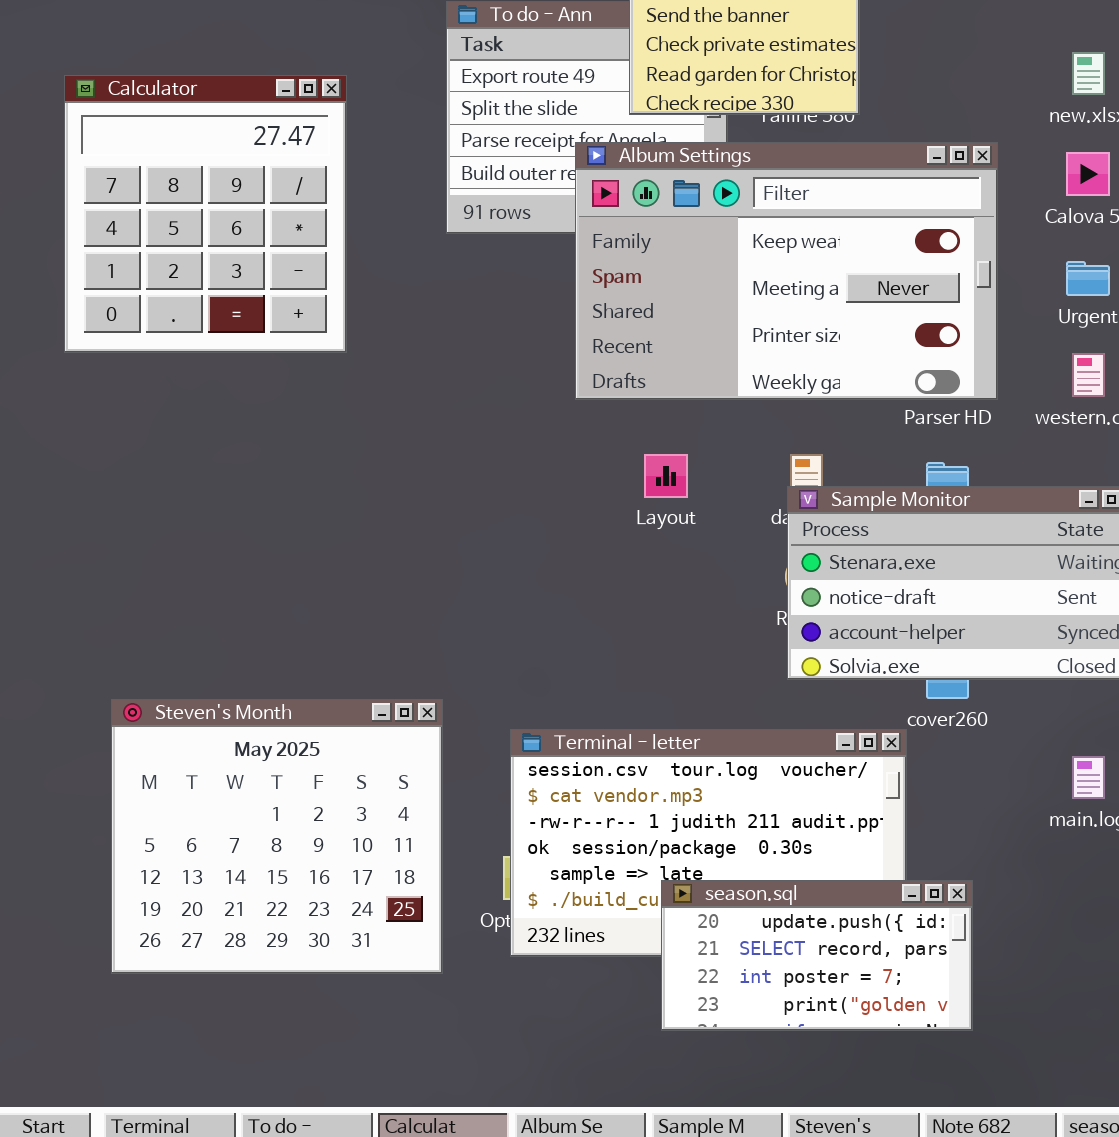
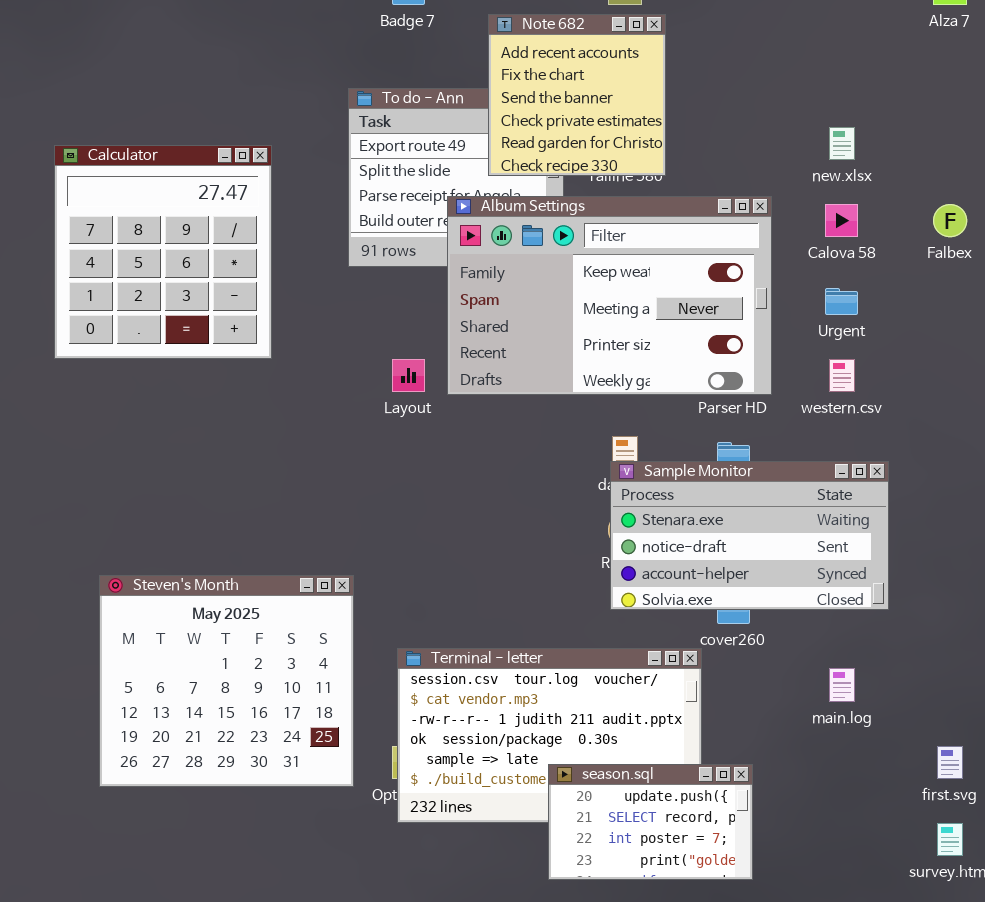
Layout: [644,454,688,498] -> [392,359,425,392], moved
Steven's Month: [111,699,443,974] -> [99,575,354,787], moved
season.sql: [661,880,973,1031] -> [548,764,753,880], resized

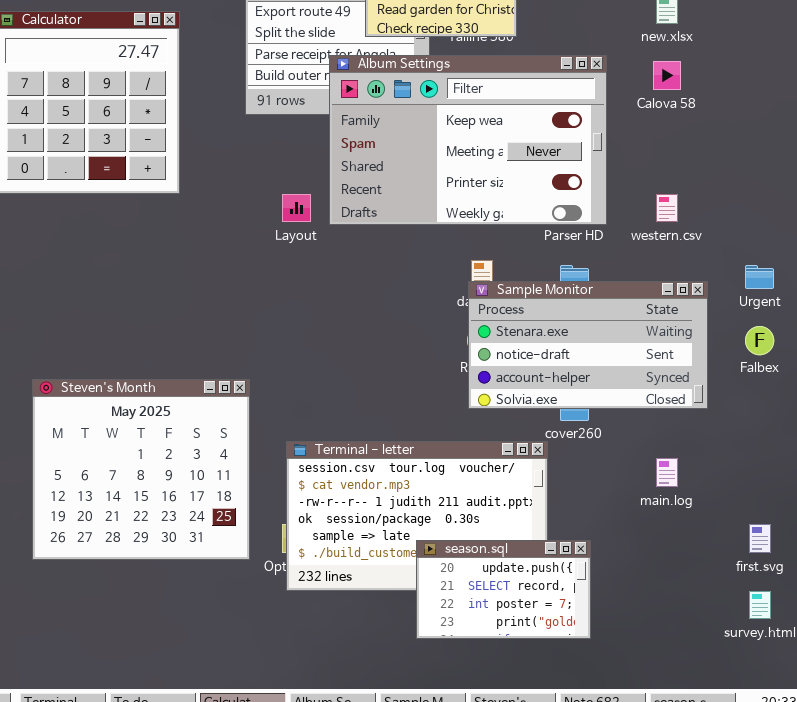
Falbex: [933,204,967,237] -> [745,326,774,355], moved
Urgent: [825,288,858,315] -> [745,265,774,289], moved

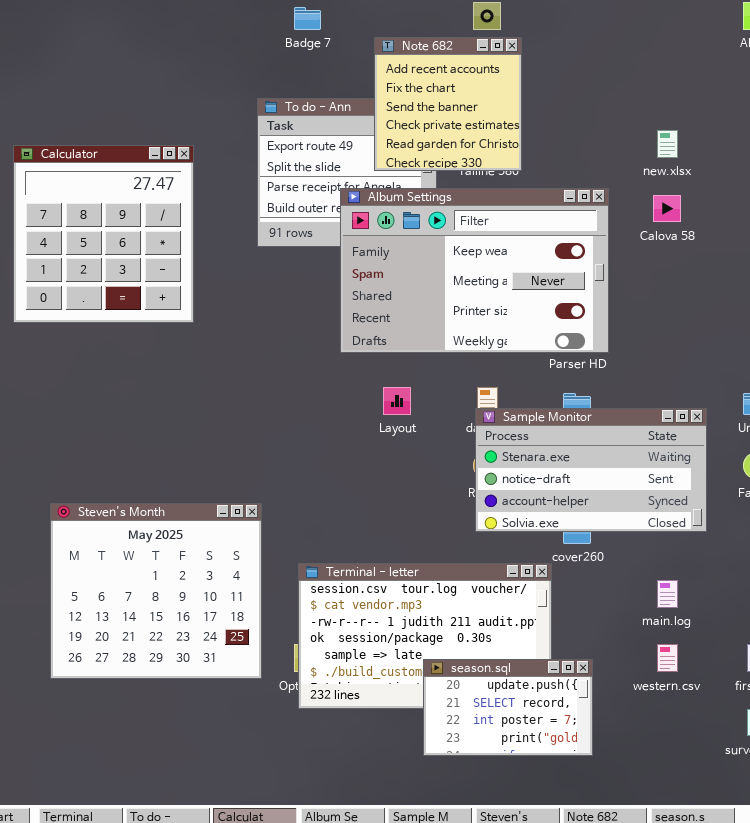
Layout: [282,194,311,222] -> [383,387,411,415], moved
western.csv: [656,194,678,222] -> [657,644,678,672], moved

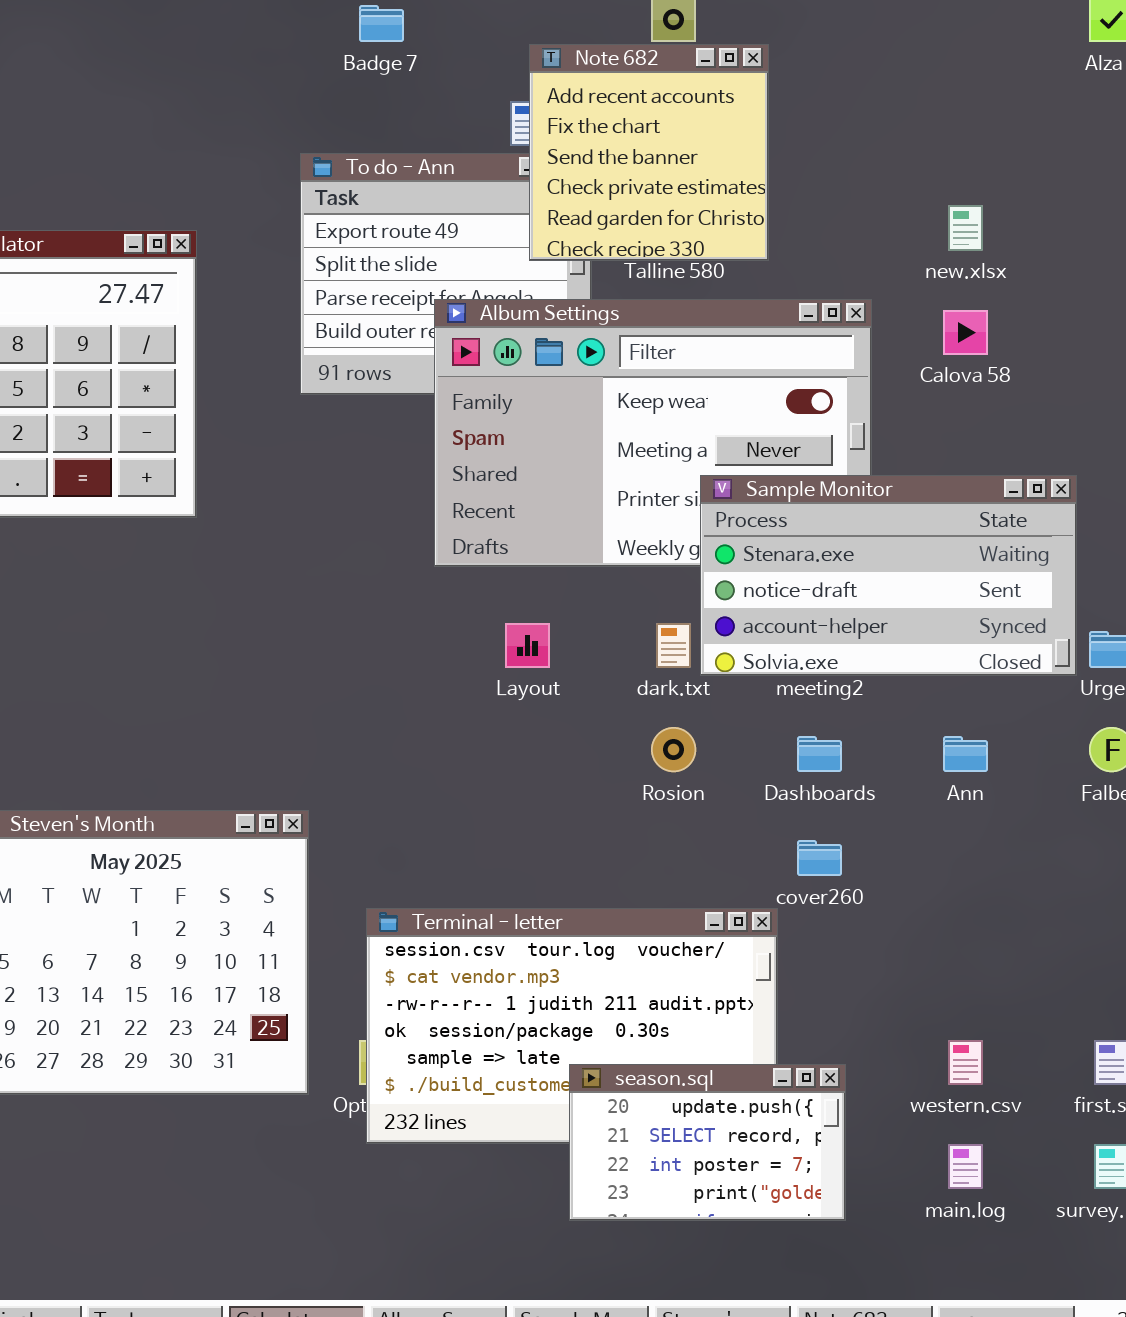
Note 682: [374,37,522,171] -> [529,44,769,261], moved
Sample Monitor: [475,408,707,532] -> [700,475,1077,676], moved
main.log: [657,580,678,608] -> [948,1144,983,1189], moved

